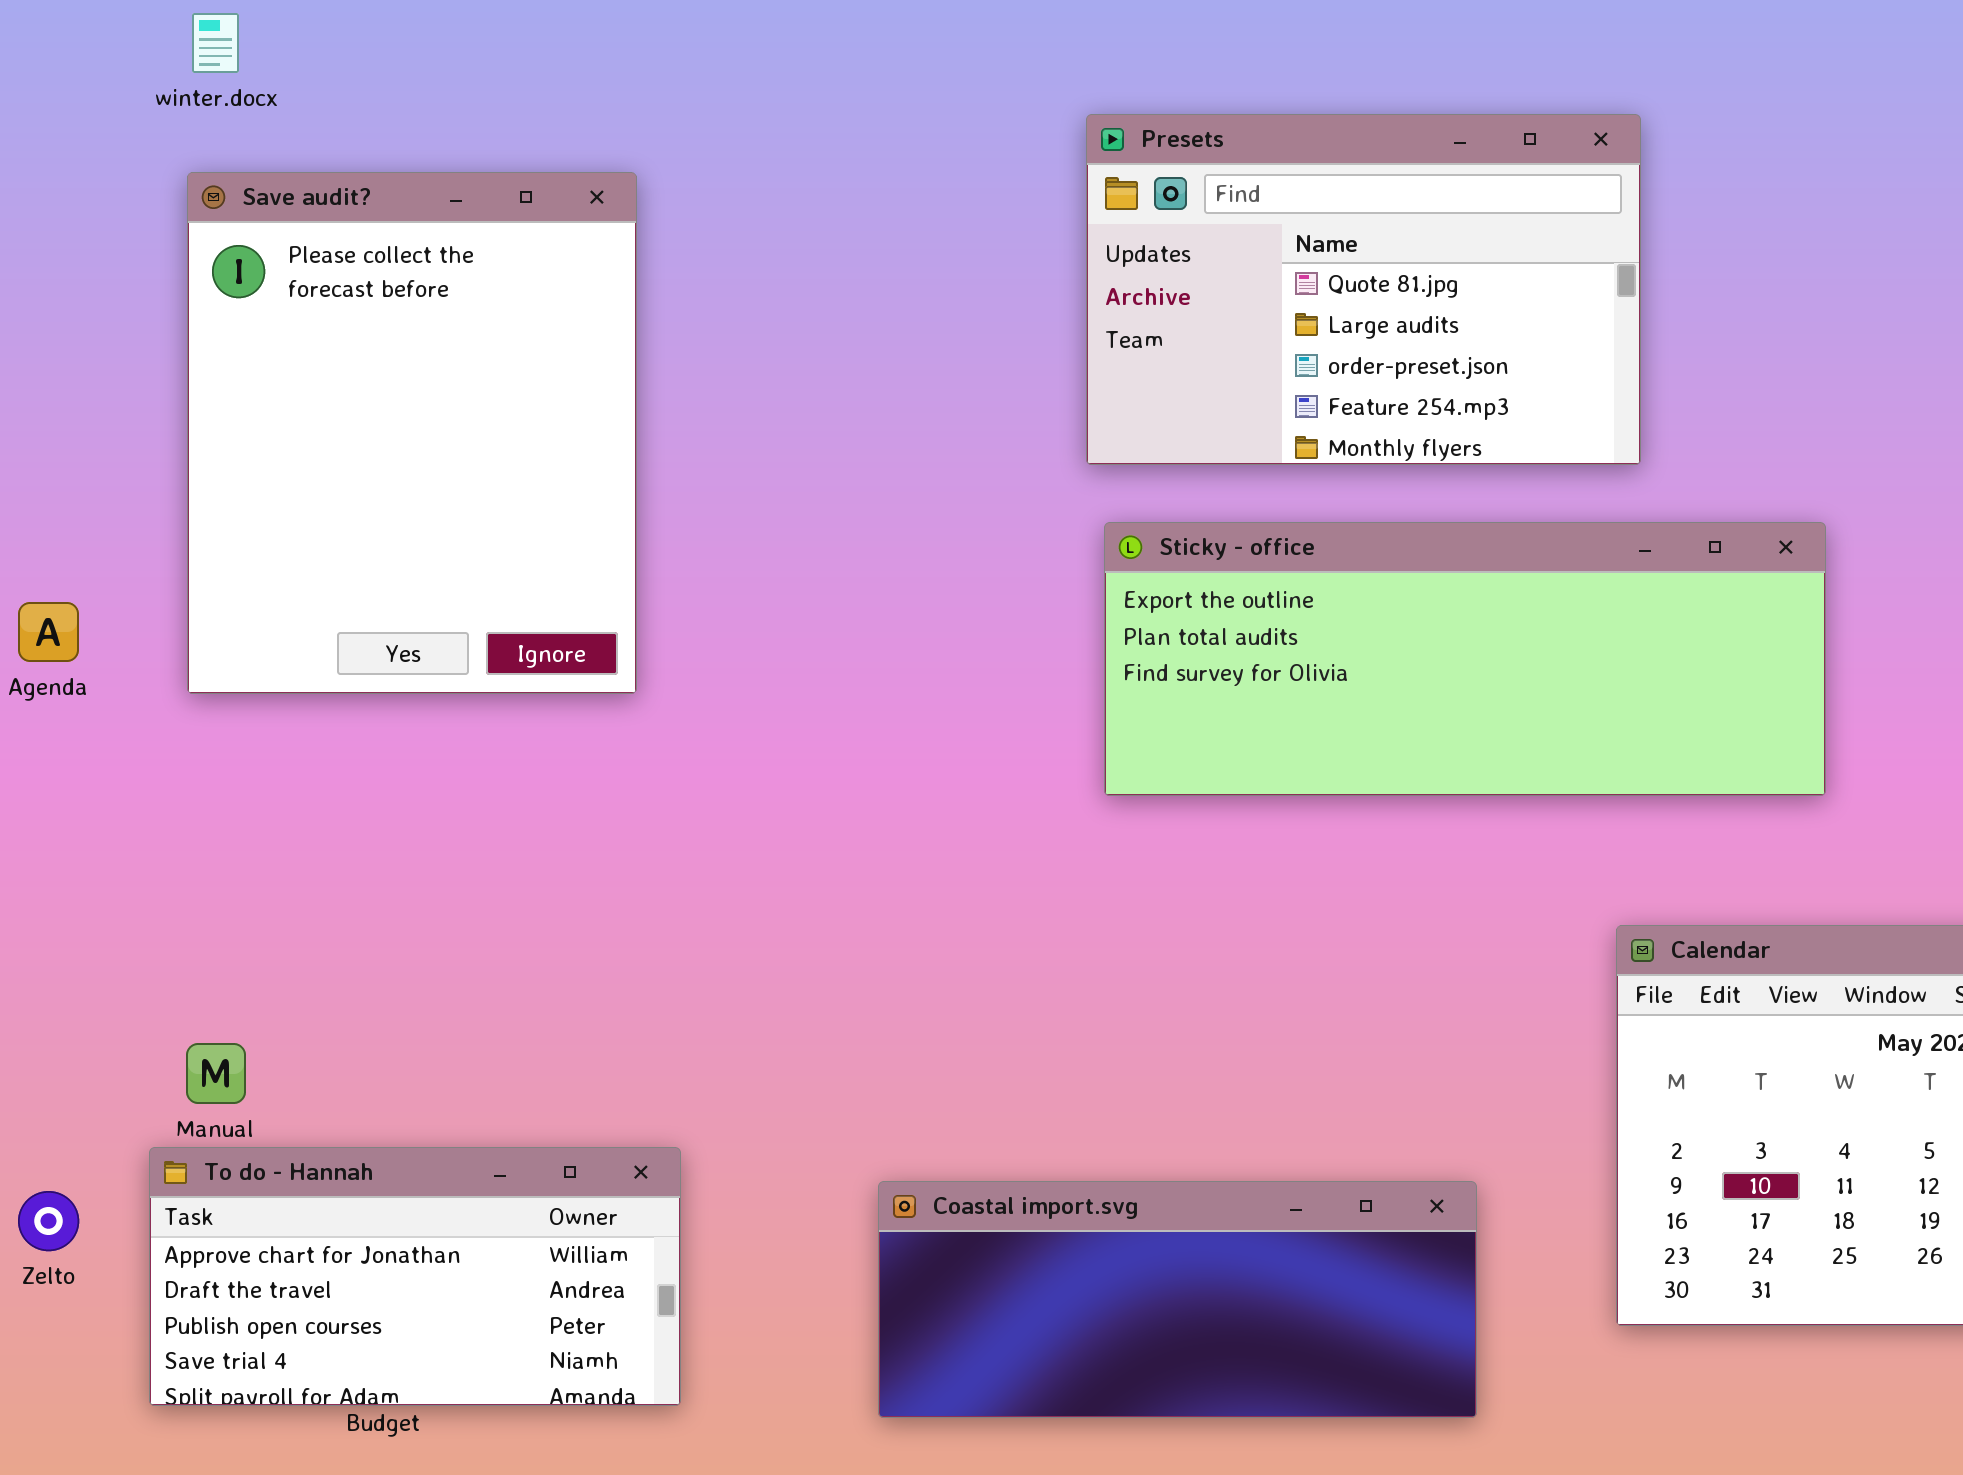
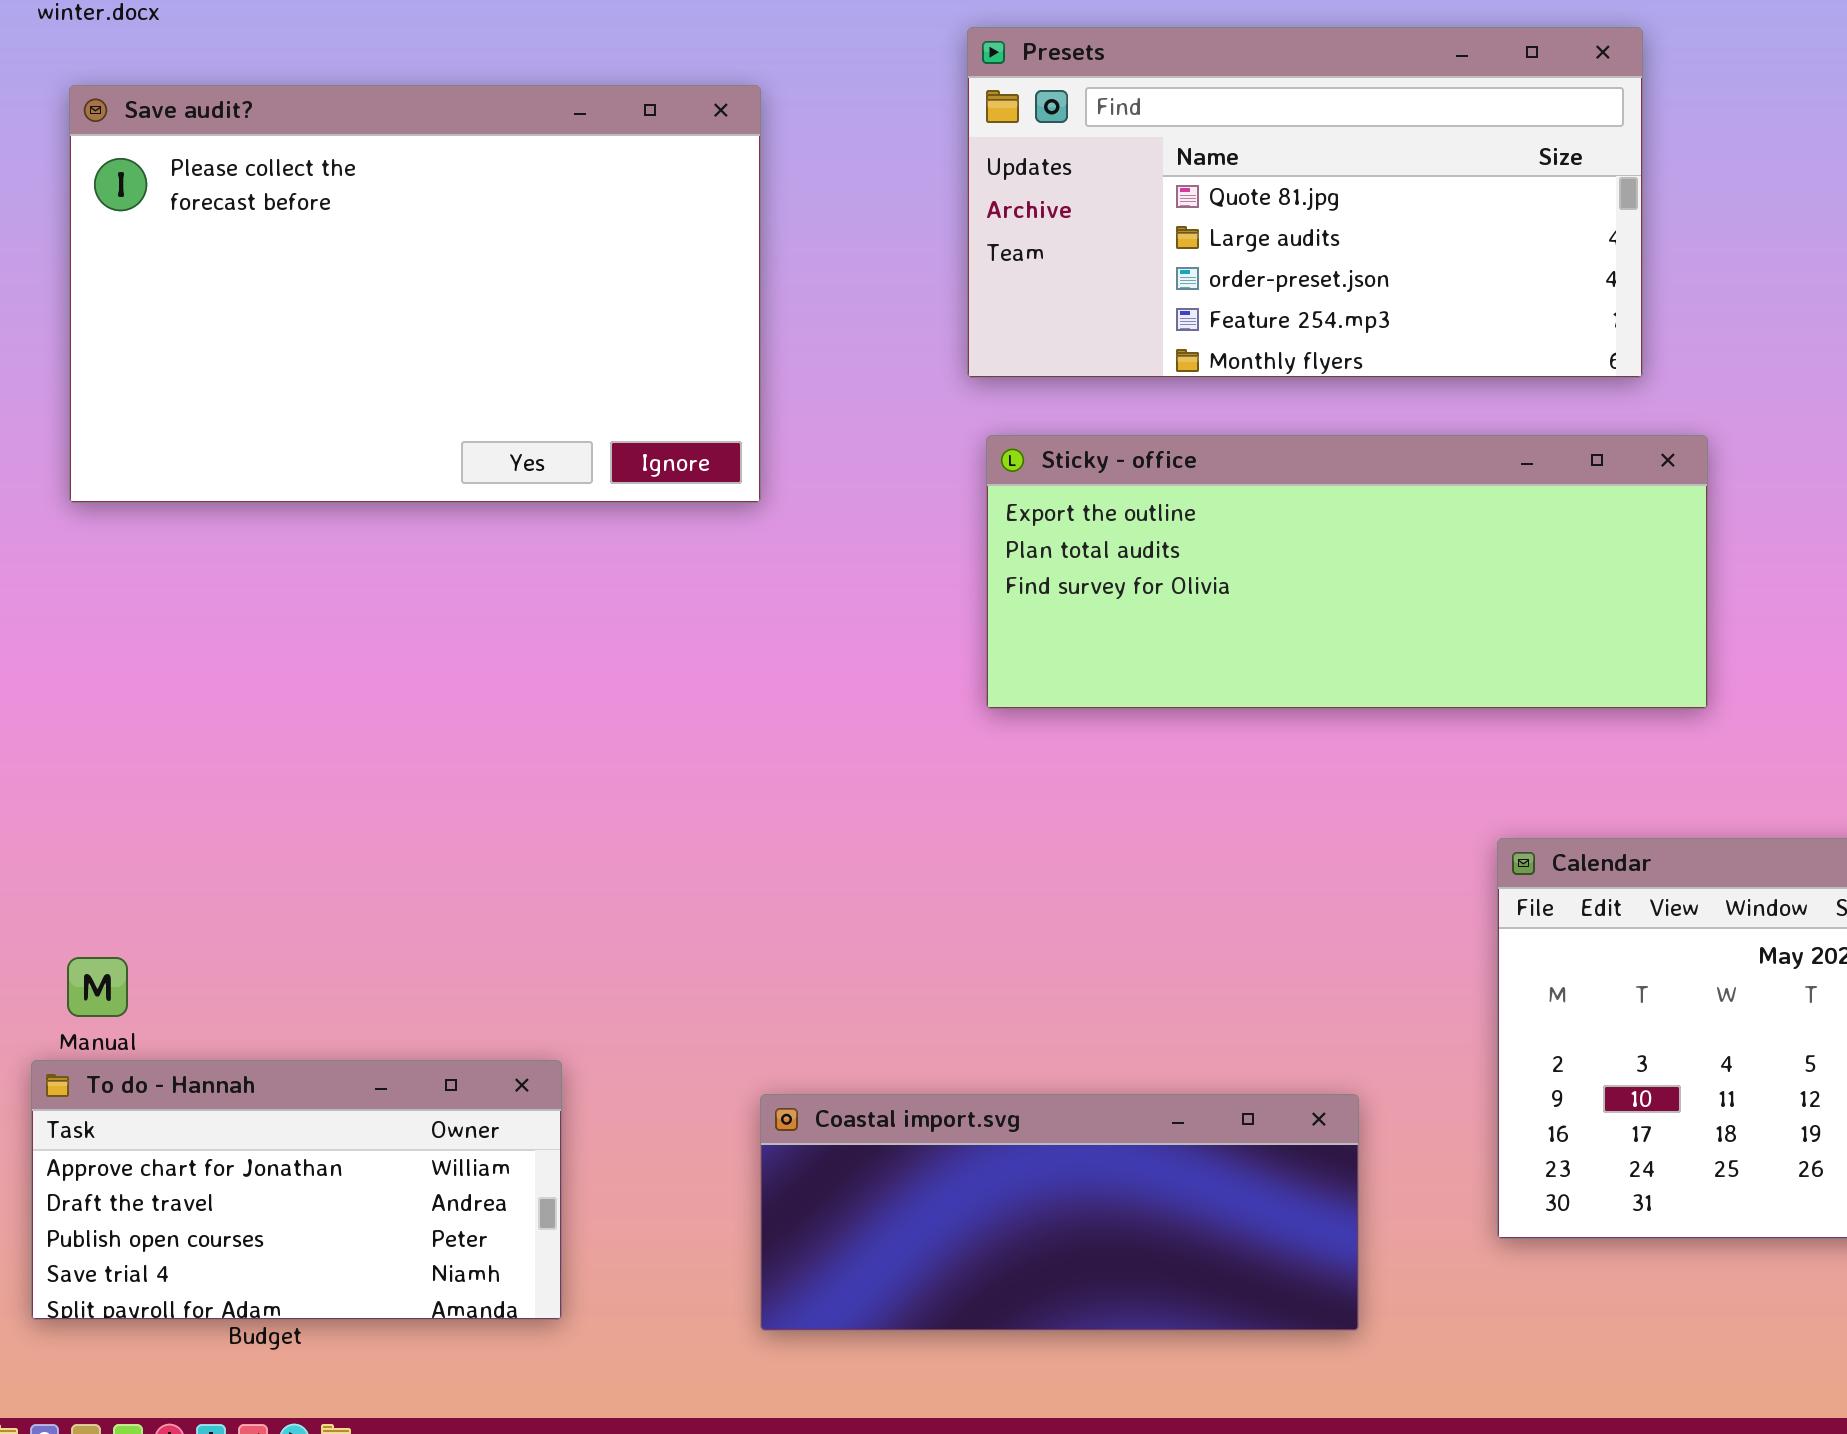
Presets: [1086,114,1641,465] -> [967,27,1643,378], resized
Save audit?: [187,172,637,694] -> [69,85,761,503], resized

